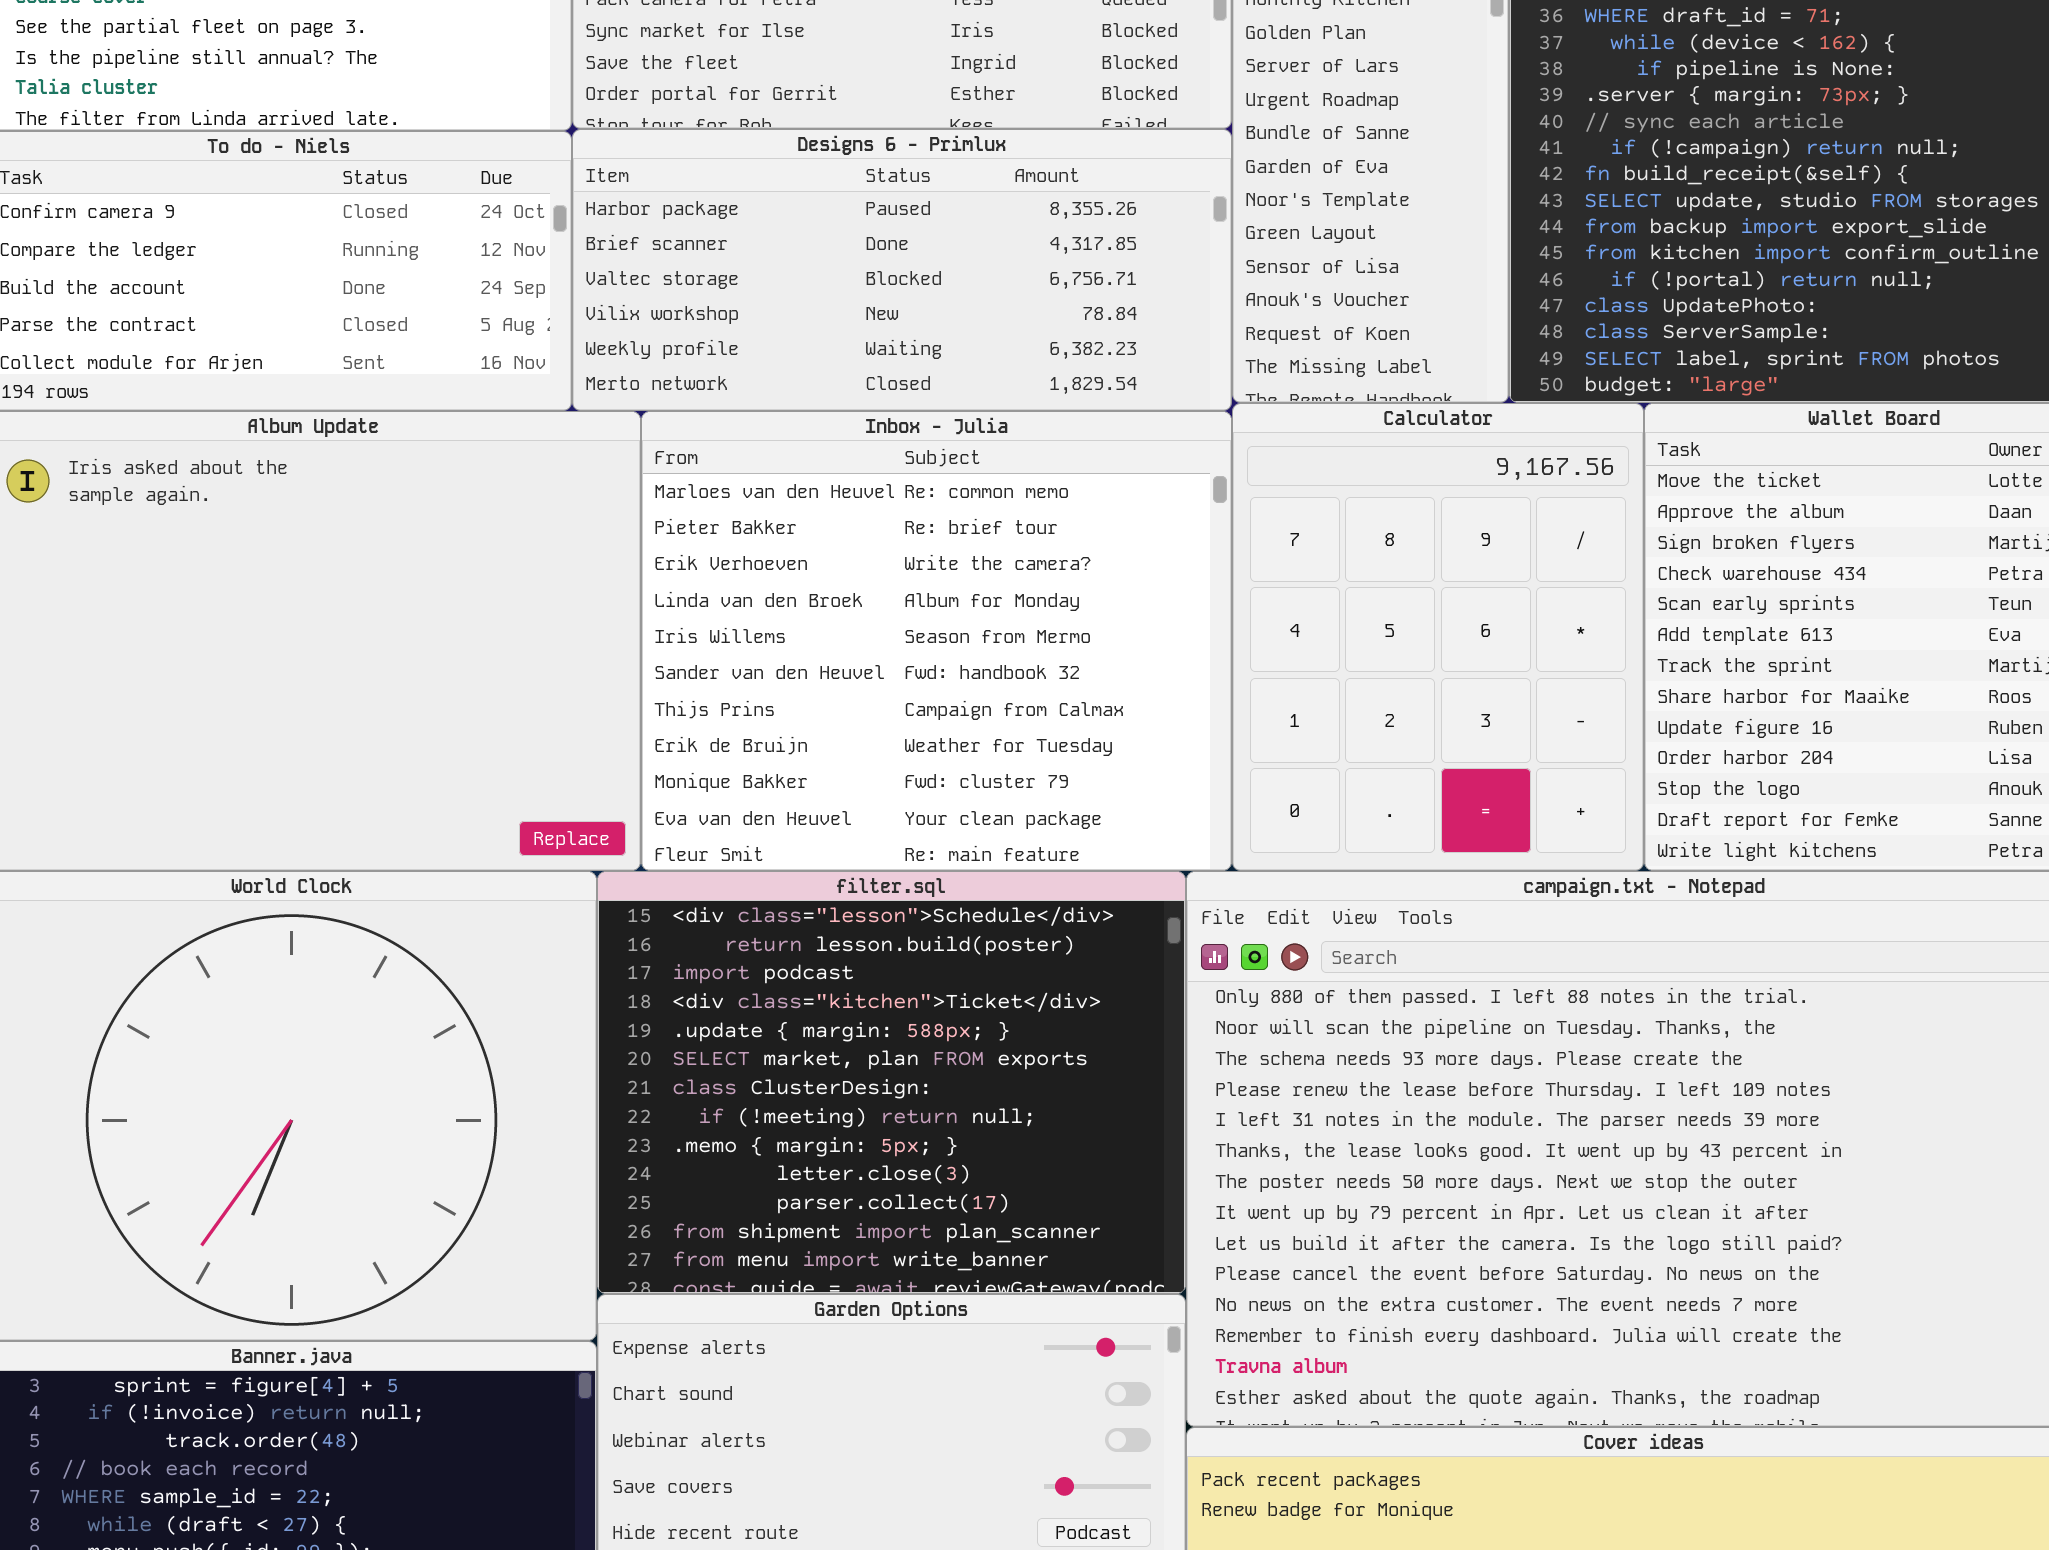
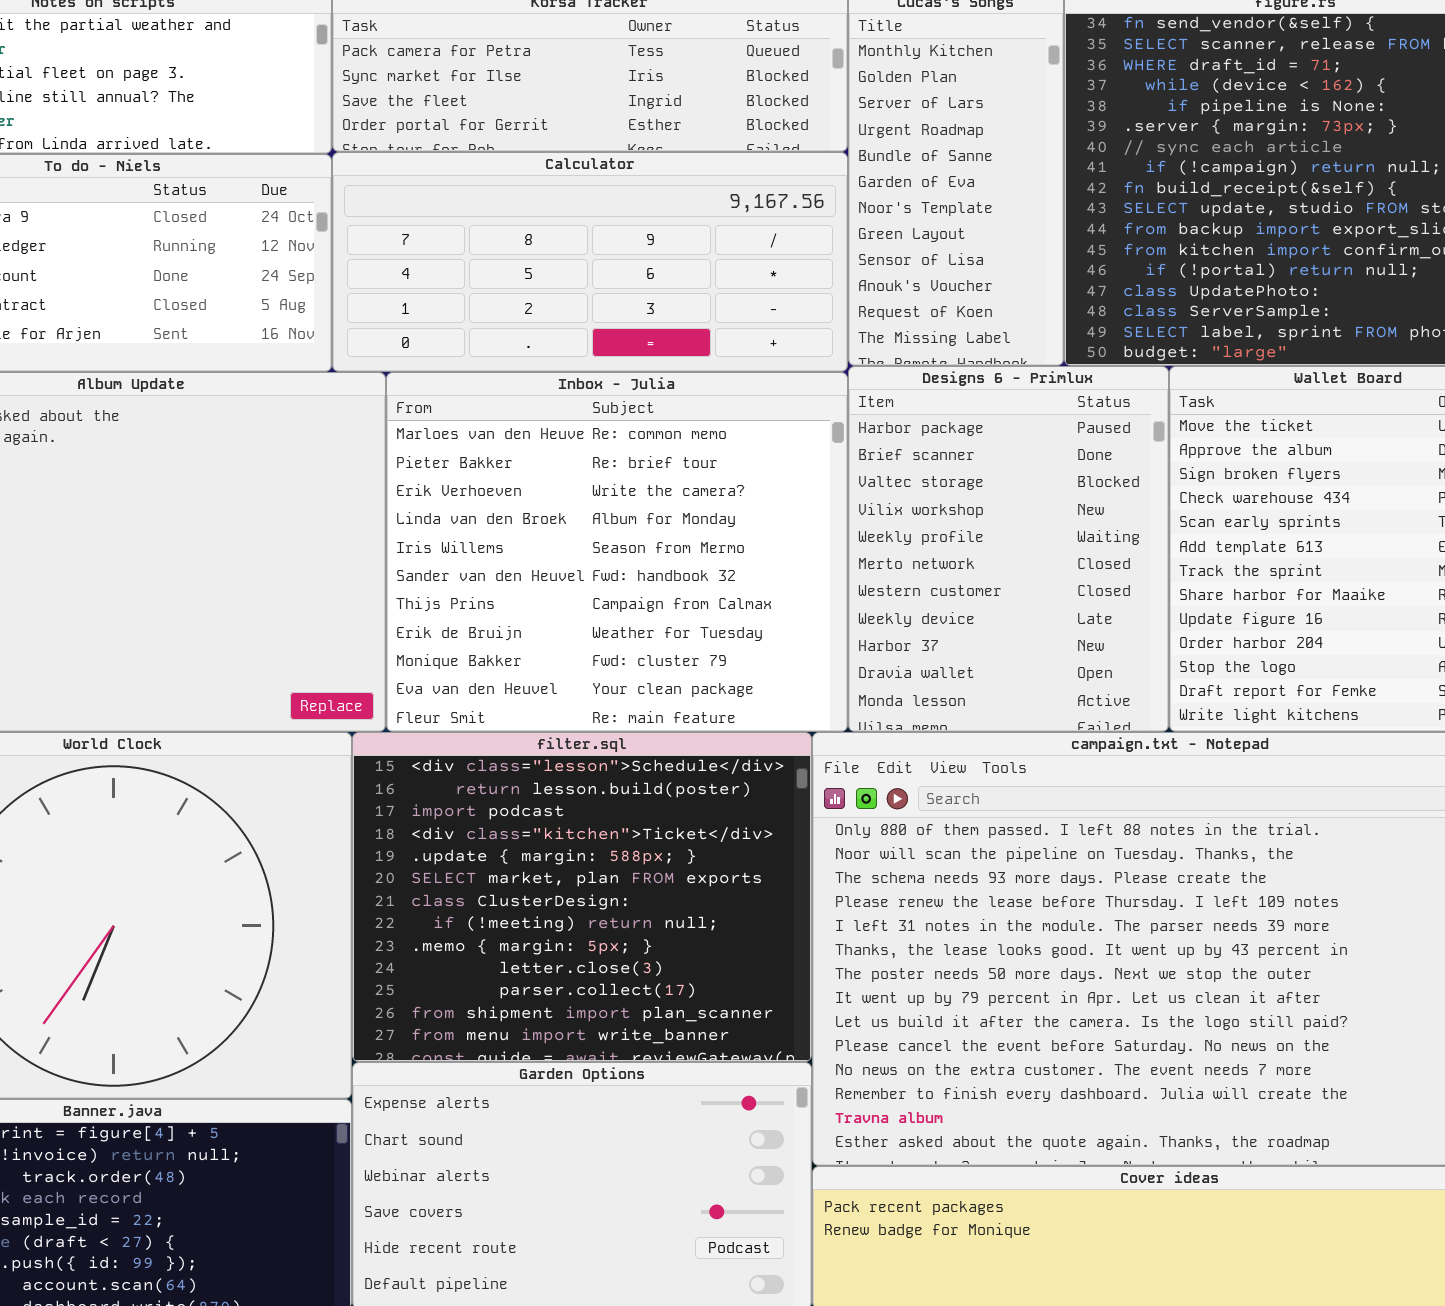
Designs 6 - Primlux: [572,129,1232,411] -> [848,366,1169,732], moved, resized
Calculator: [1232,403,1644,871] -> [332,152,848,372], moved, resized

